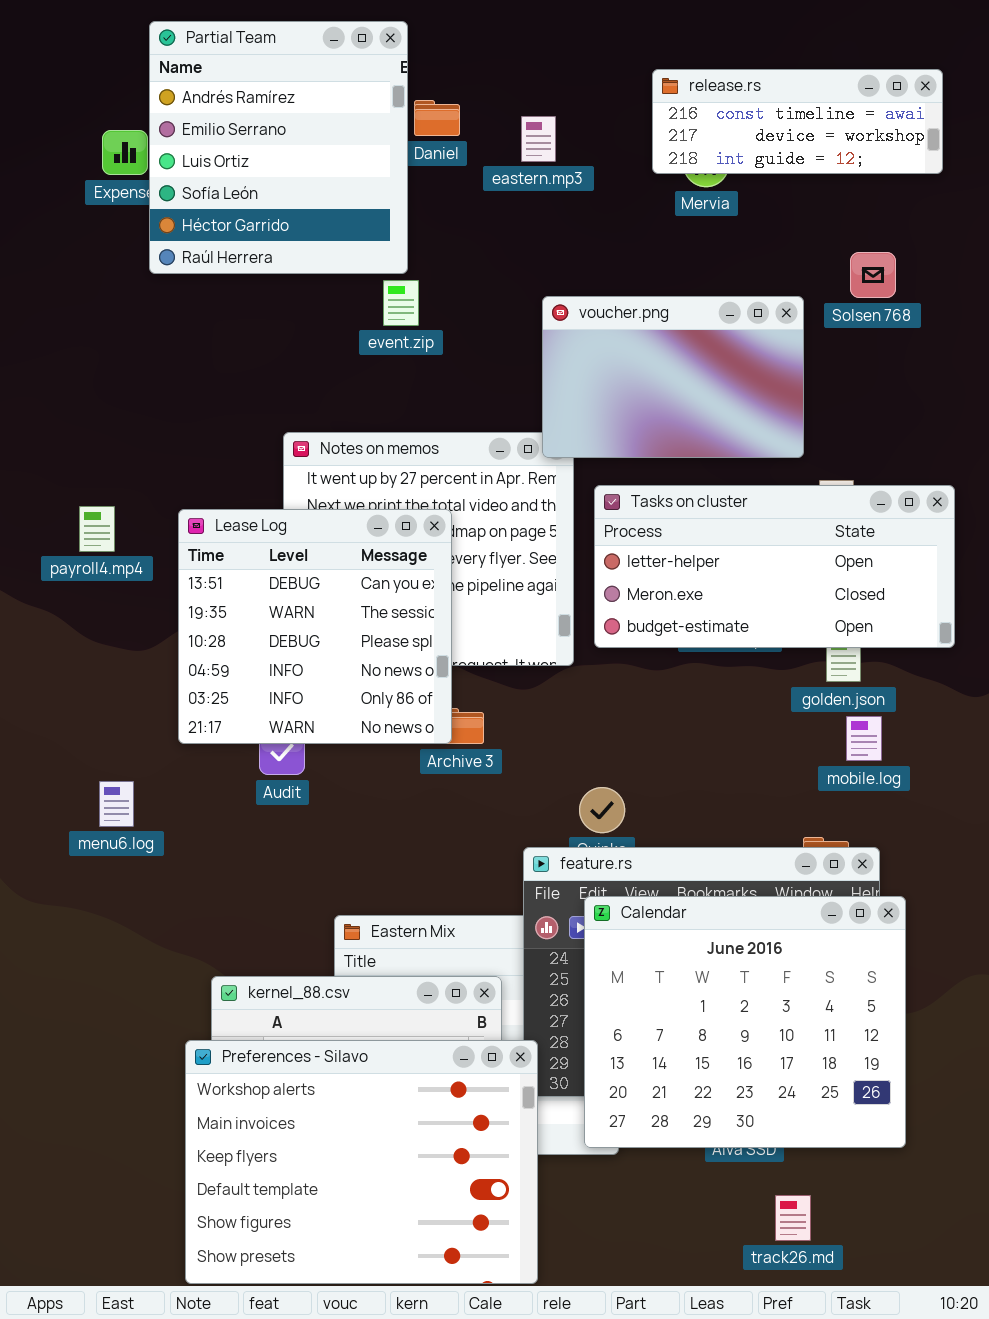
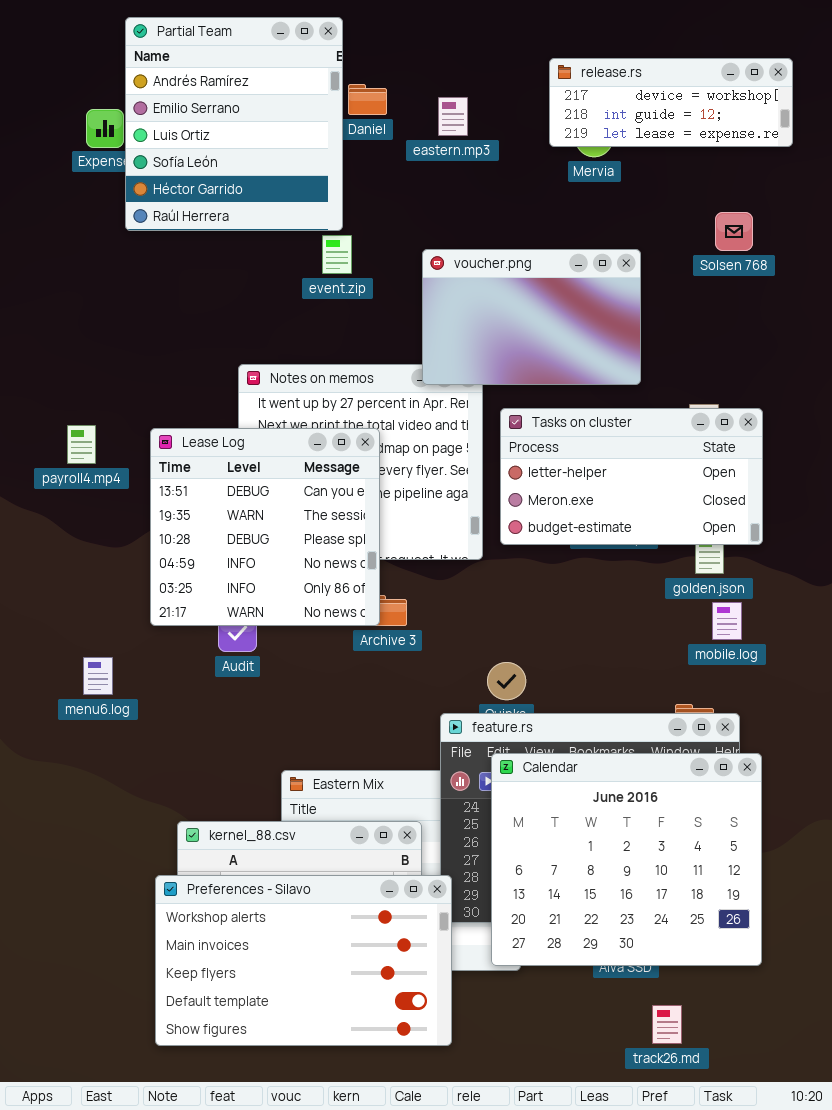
release.rs: [652,69,943,174] -> [549,58,793,147], scrolled down 1 row
voucher.png: [542,296,804,458] -> [422,249,641,385], moved
Tasks on cluster: [594,485,955,648] -> [500,408,763,545], resized
Preferences - Silavo: [185,1040,538,1284] -> [155,875,452,1046], resized

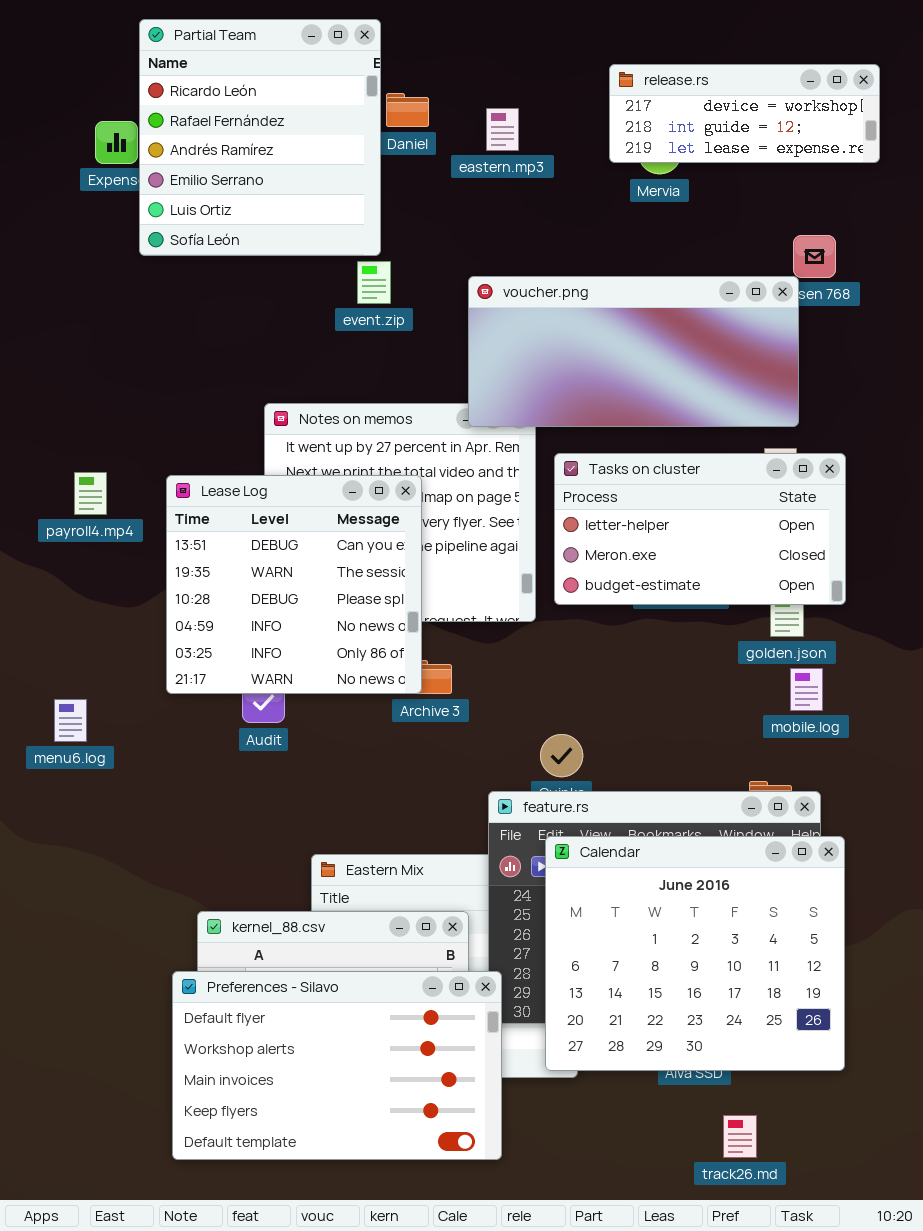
Partial Team: [125,17,343,231] -> [139,19,381,256], scrolled up 2 rows
voucher.png: [422,249,641,385] -> [468,276,799,427], resized
menu6.log: [83,657,113,695] -> [54,699,87,742], moved
Preferences - Silavo: [155,875,452,1046] -> [172,971,502,1160], scrolled up 1 row

